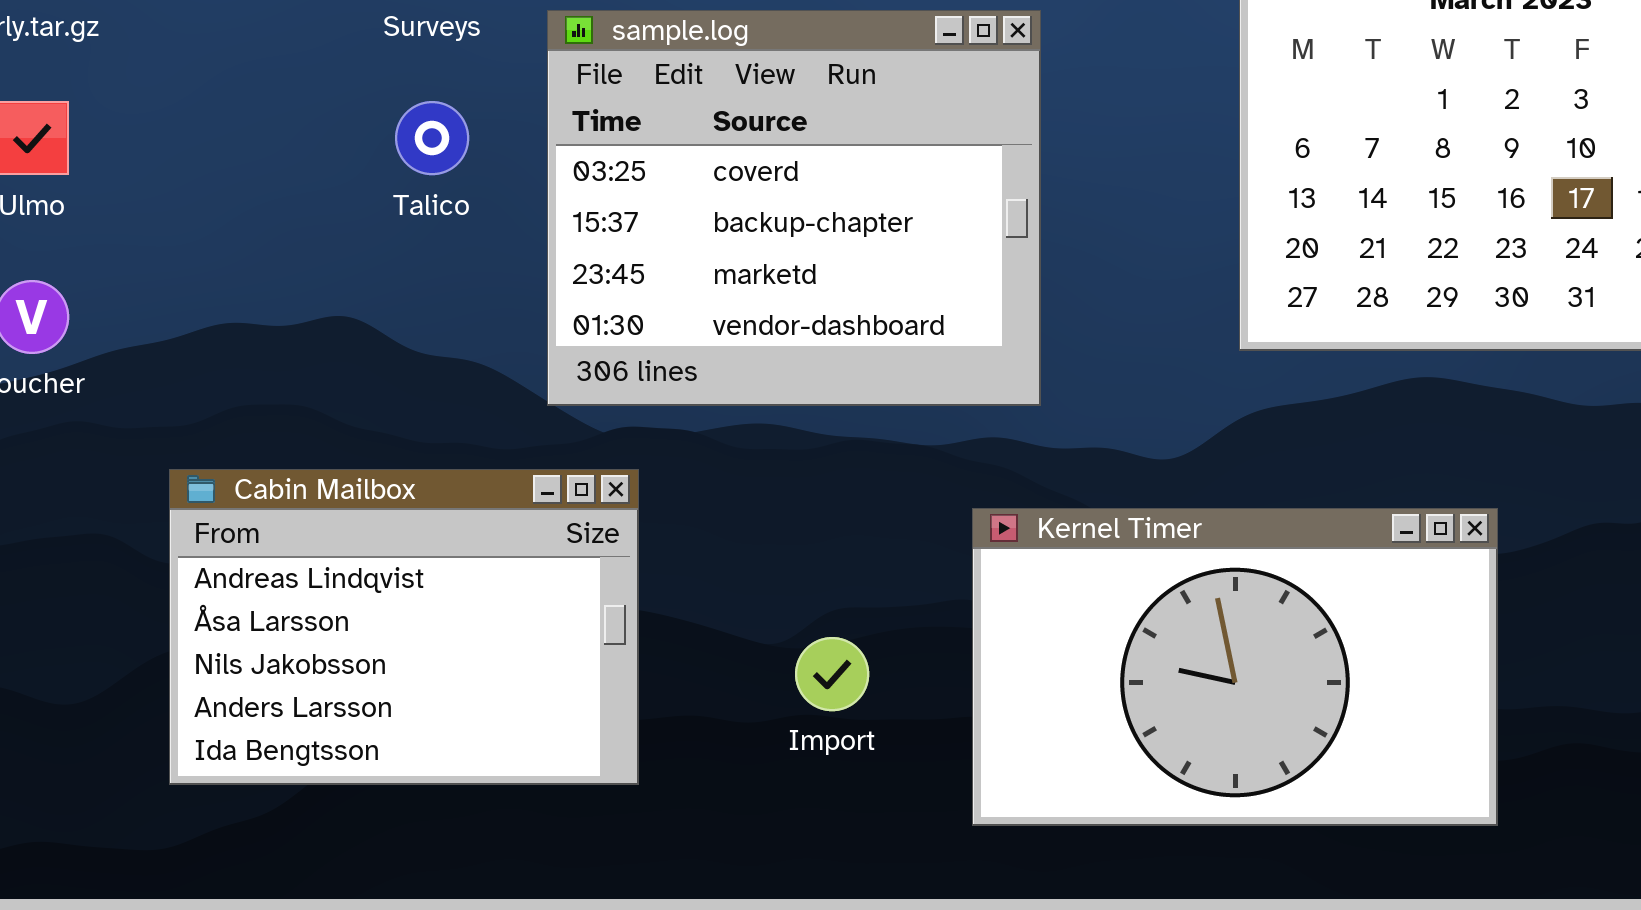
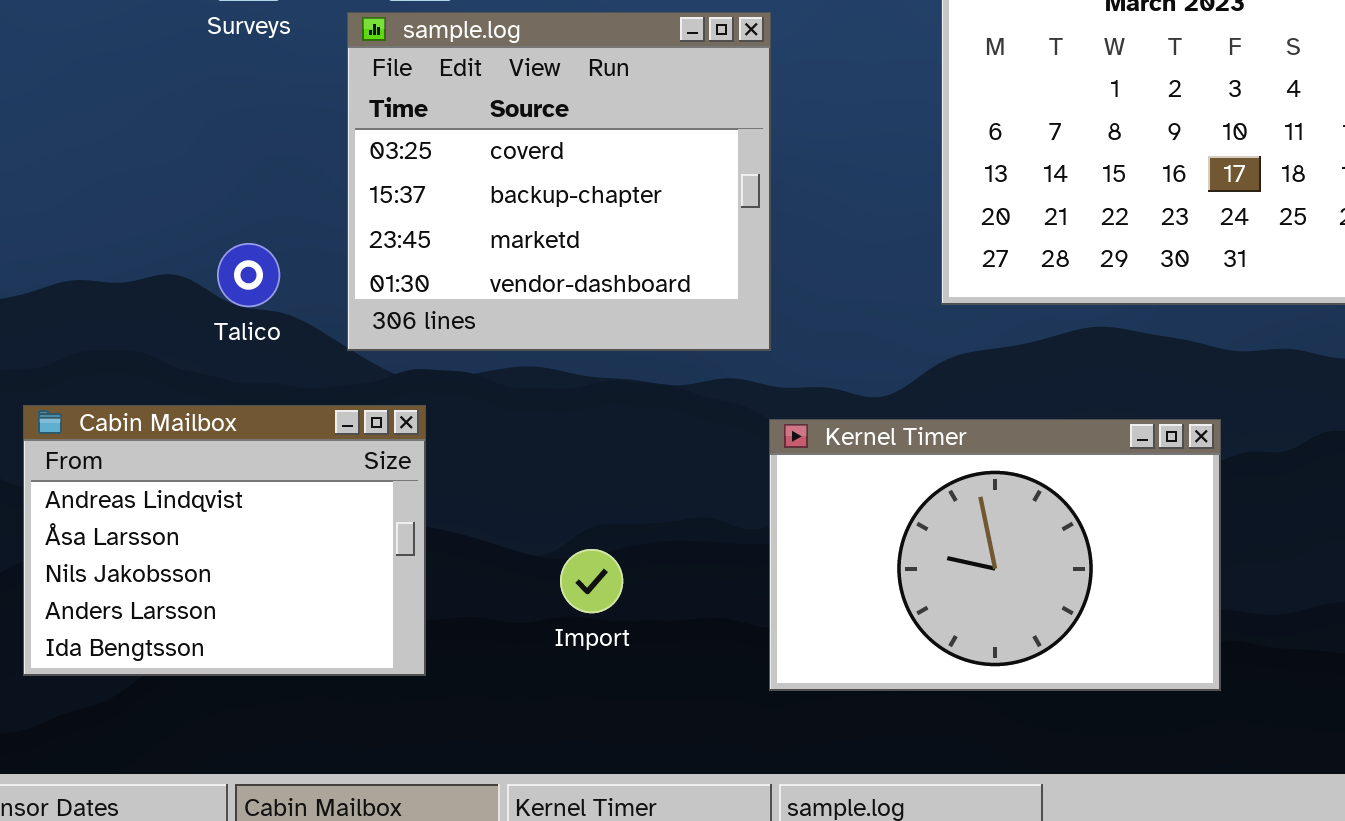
Talico: [395,101,469,175] -> [217,243,280,307], moved
Kernel Timer: [972,508,1498,826] -> [769,419,1221,691], moved

